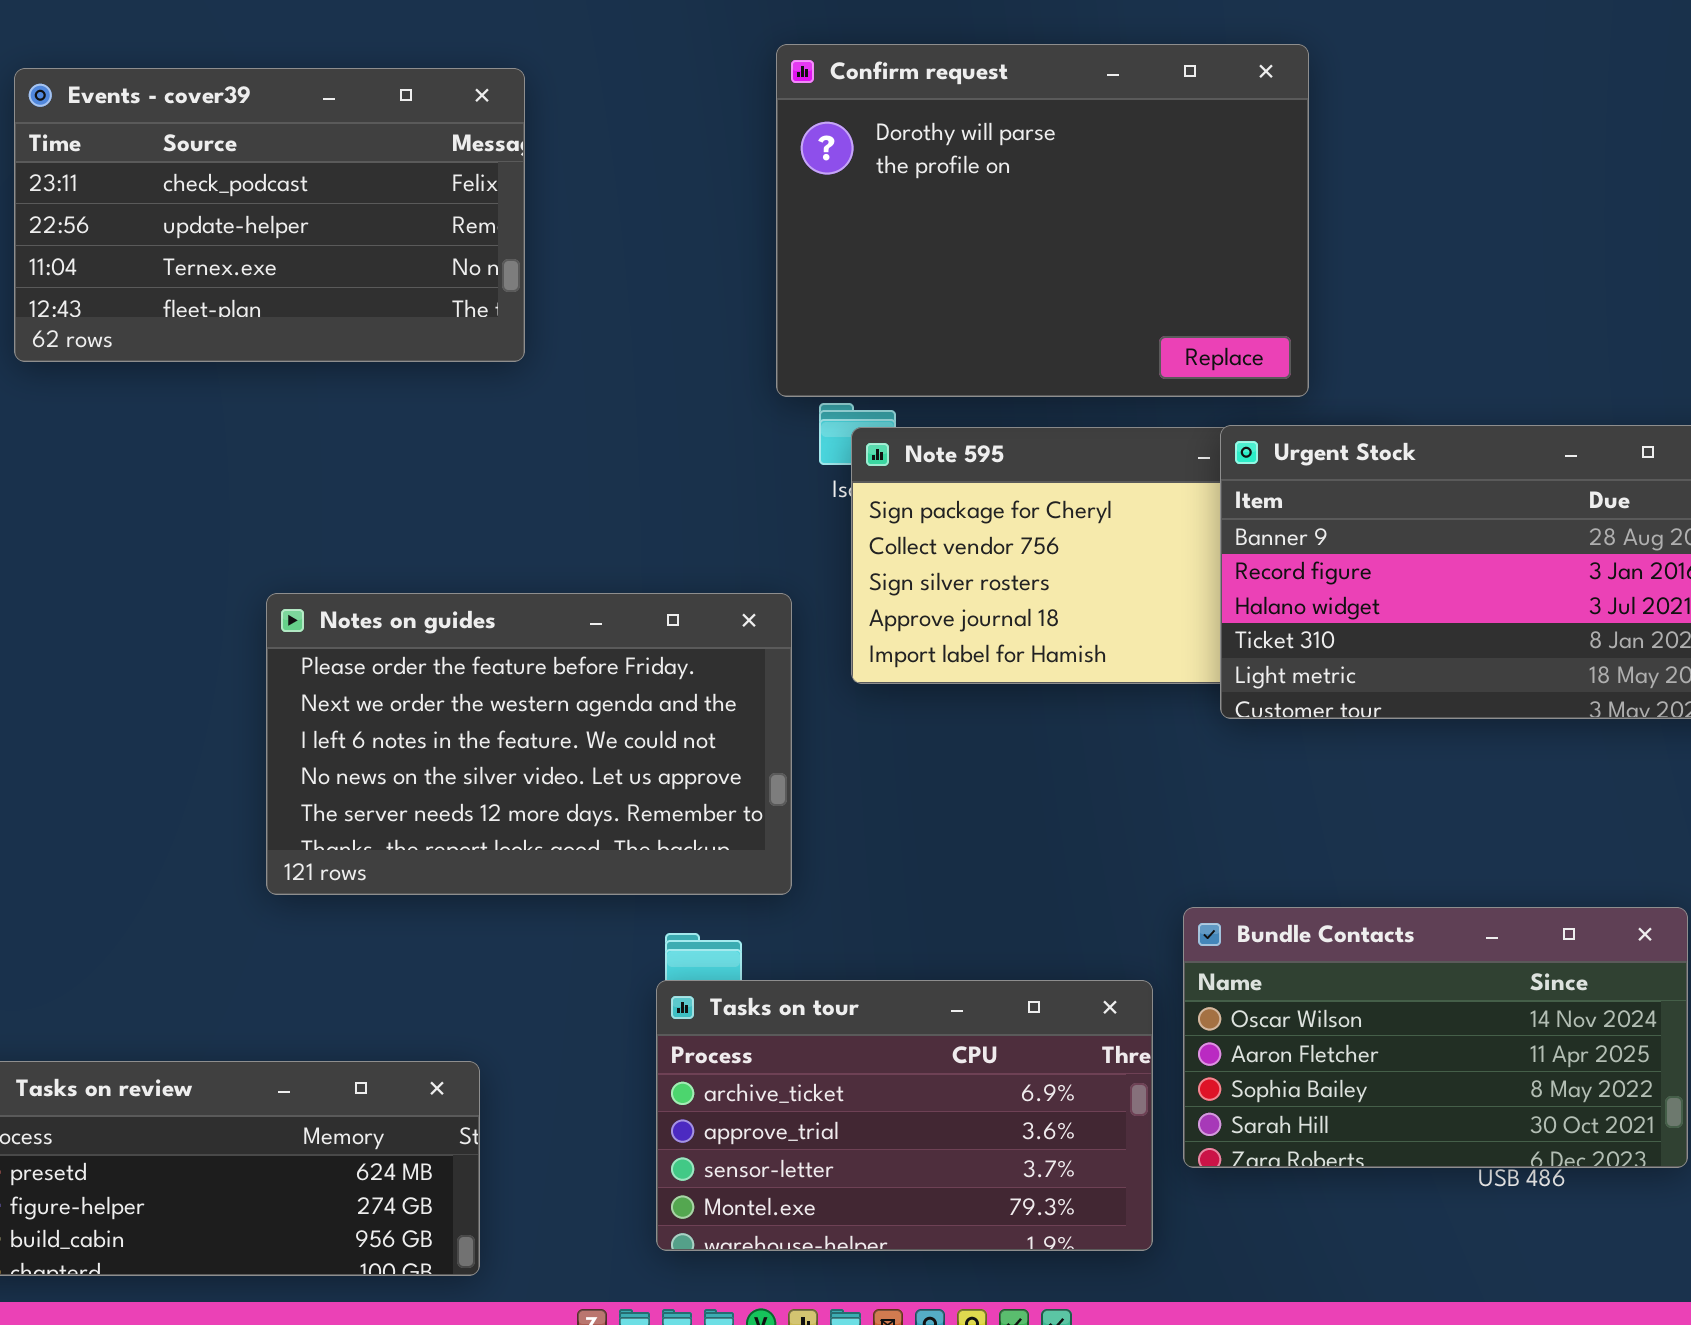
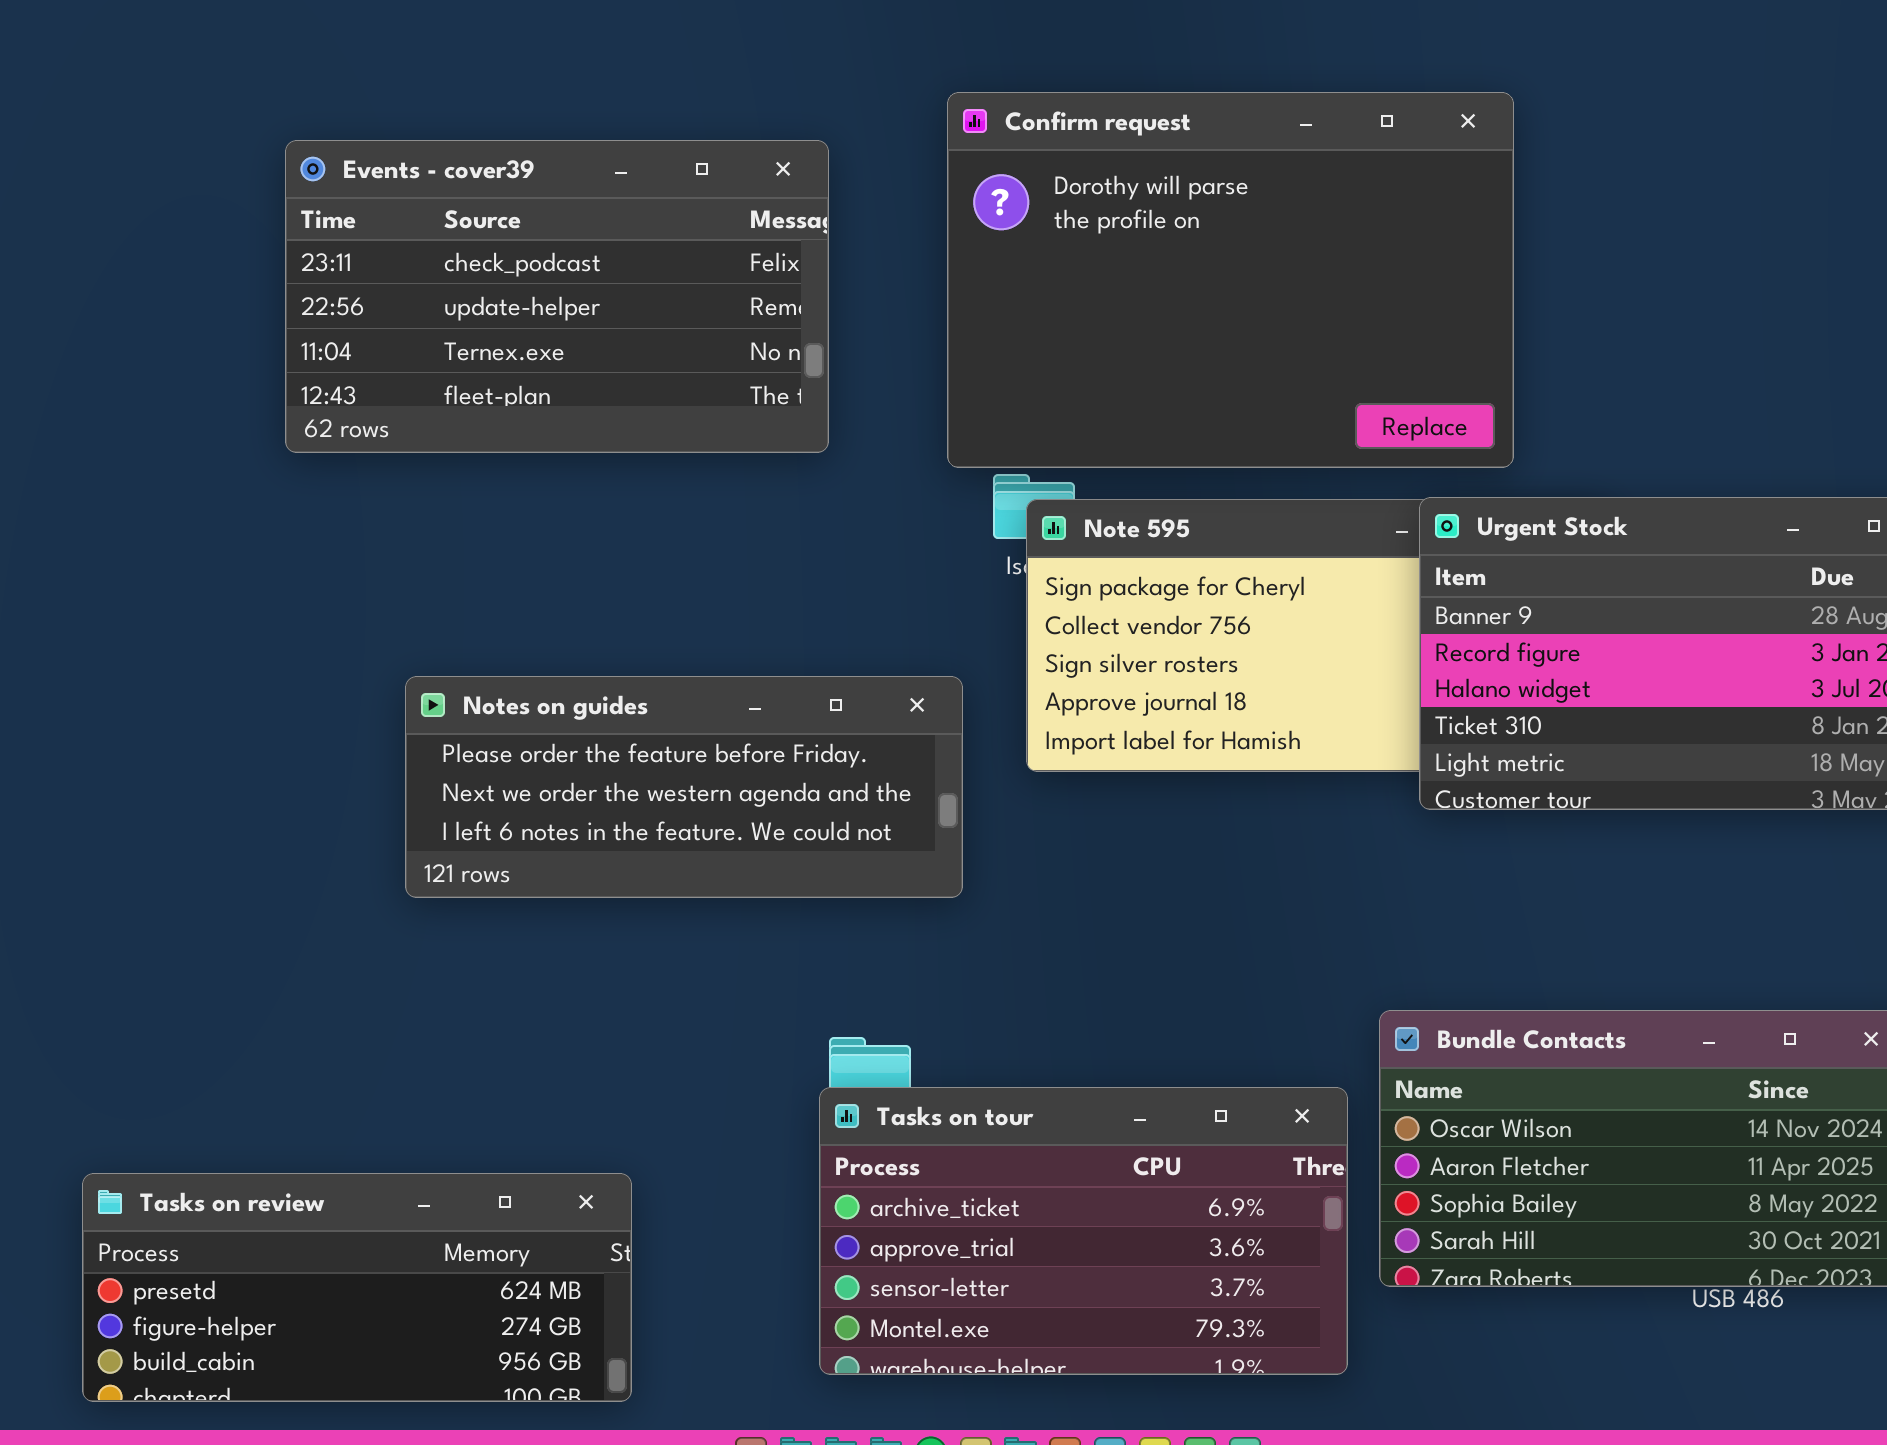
Events - cover39: [14,68,525,362] -> [285,140,829,453], moved
Notes on guides: [266,593,792,895] -> [405,676,963,898], resized

